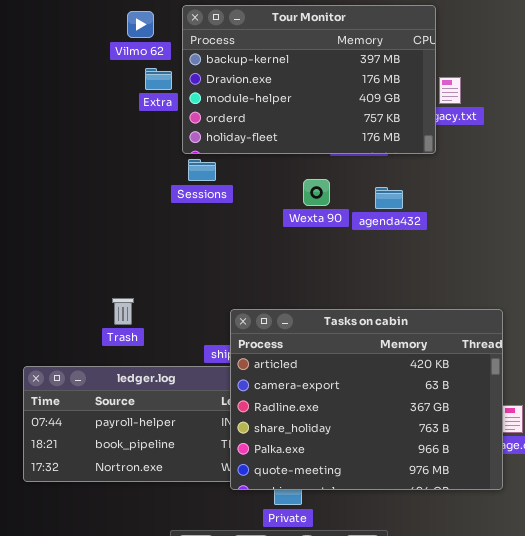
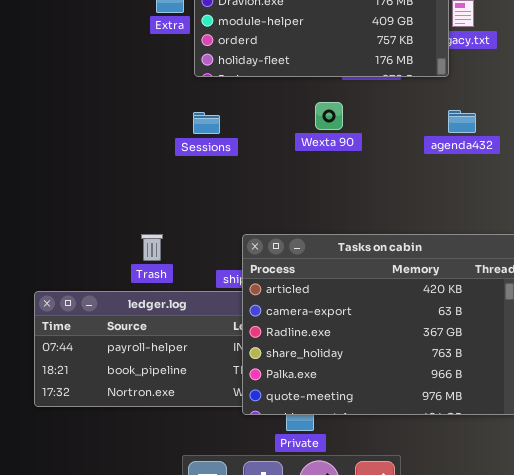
Sessions: [188,159,216,181] -> [193,112,220,134], moved
agenda432: [375,187,403,209] -> [448,110,476,133], moved
Trash: [112,298,134,325] -> [141,234,163,261], moved

